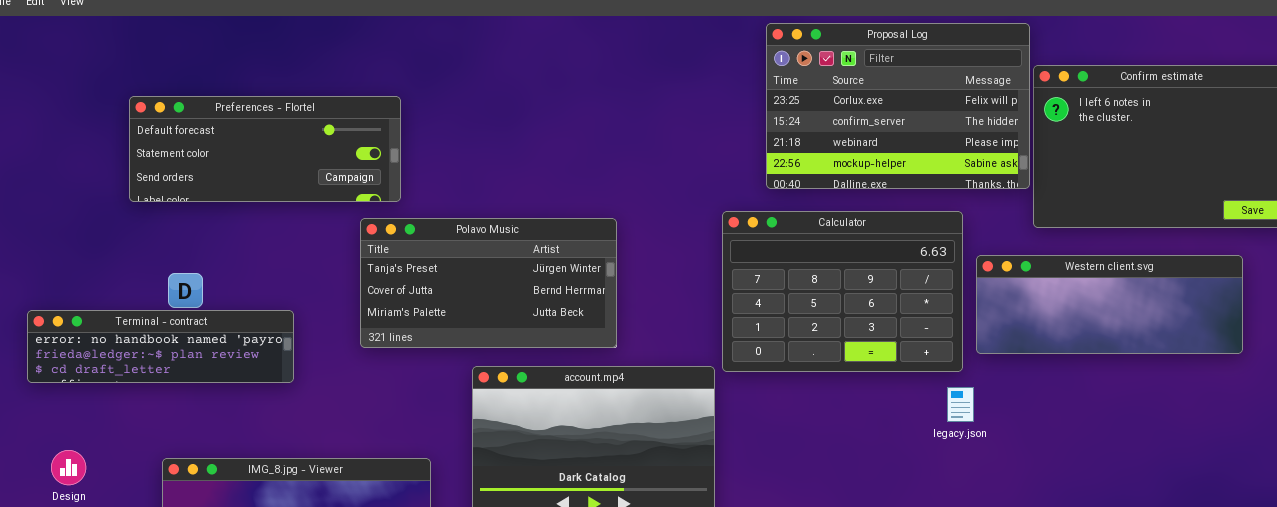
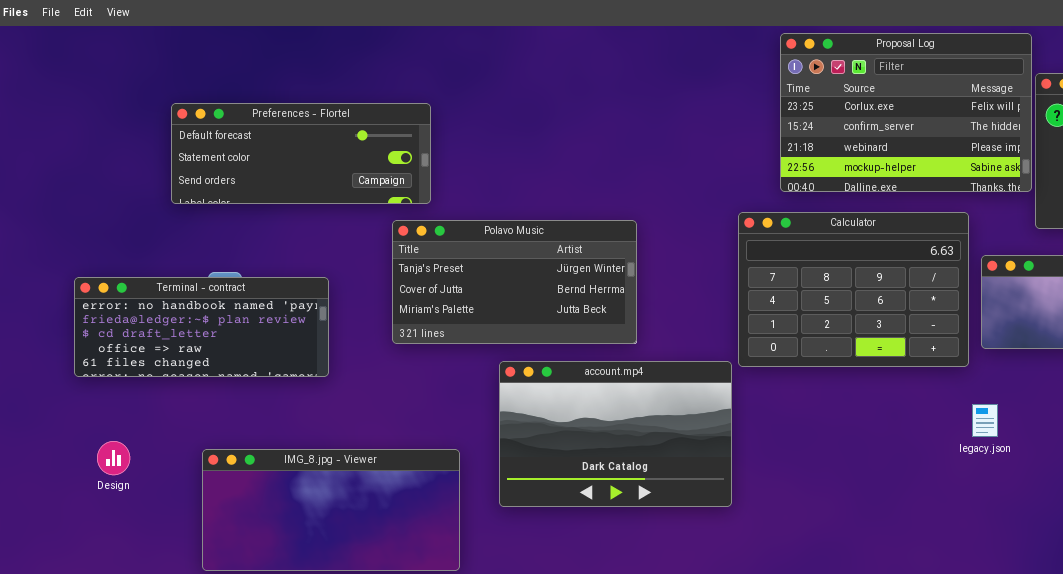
Terminal - contract: [27,310,294,383] -> [74,277,329,377], resized
legacy.json: [947,387,974,422] -> [972,404,998,437], moved

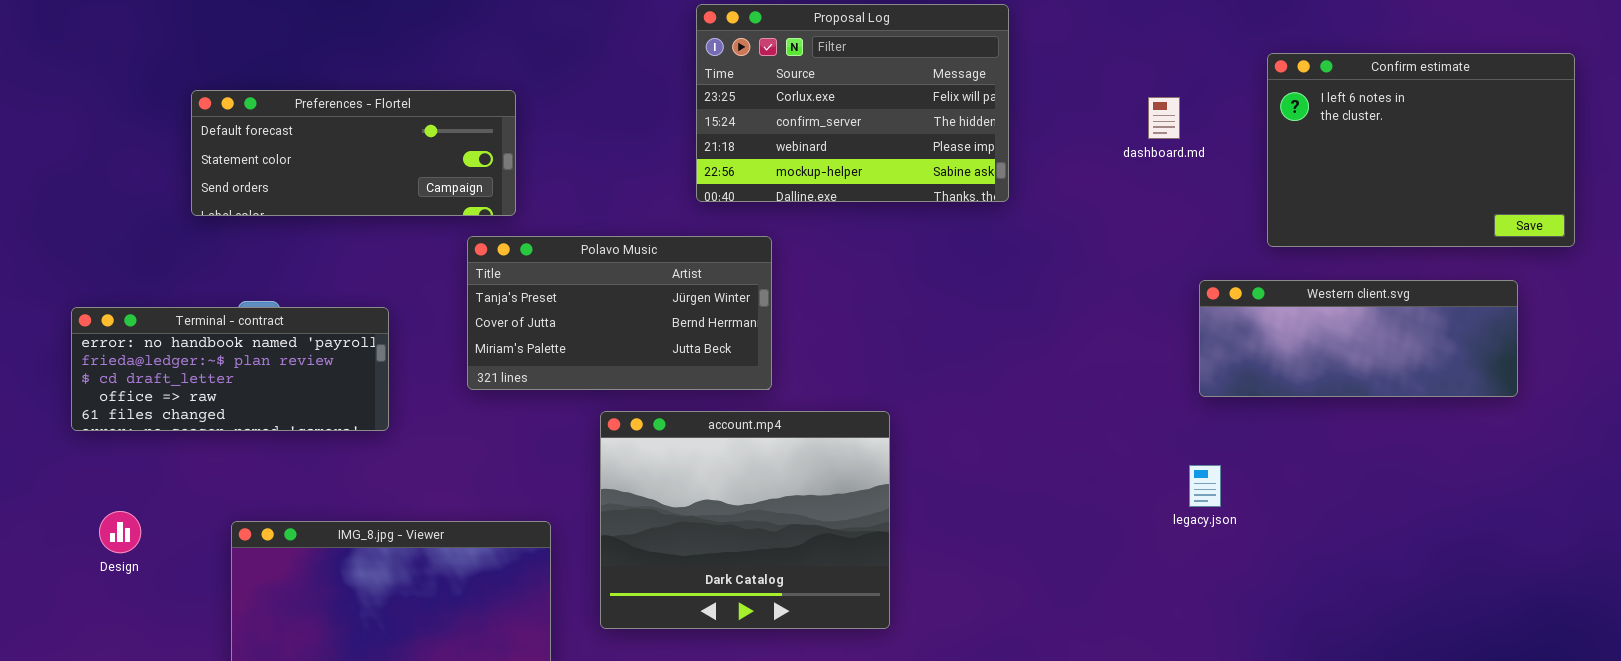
Proposal Log: [780,33,1032,192] -> [696,4,1009,202], moved
Calculator: [738,212,969,367] -> none, closed
account.mp4: [499,361,732,507] -> [600,411,890,629], resized

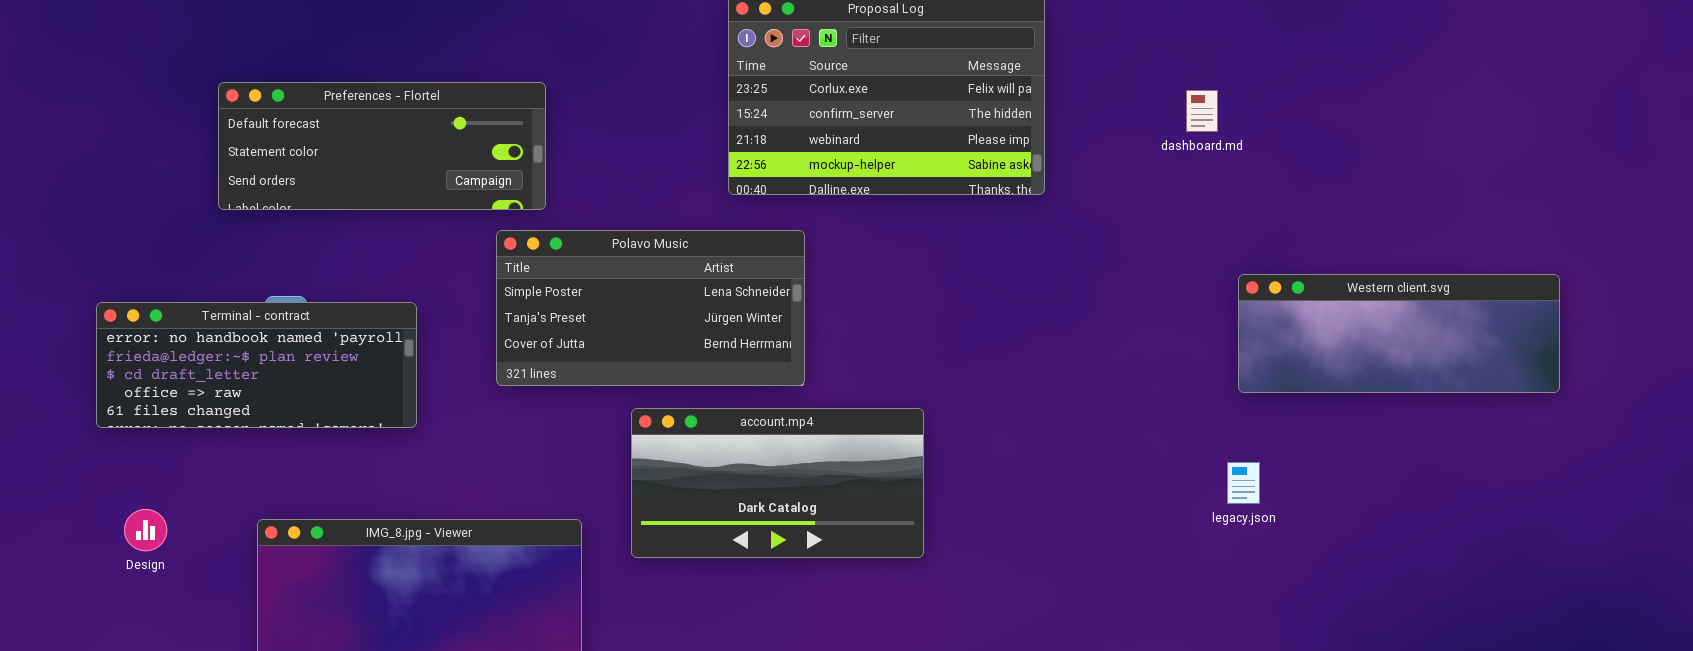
Confirm estimate: [1267,53,1575,247] -> none, closed
Polavo Music: [467,236,772,390] -> [496,230,805,386], scrolled up 1 row
account.mp4: [600,411,890,629] -> [631,408,924,558], resized

